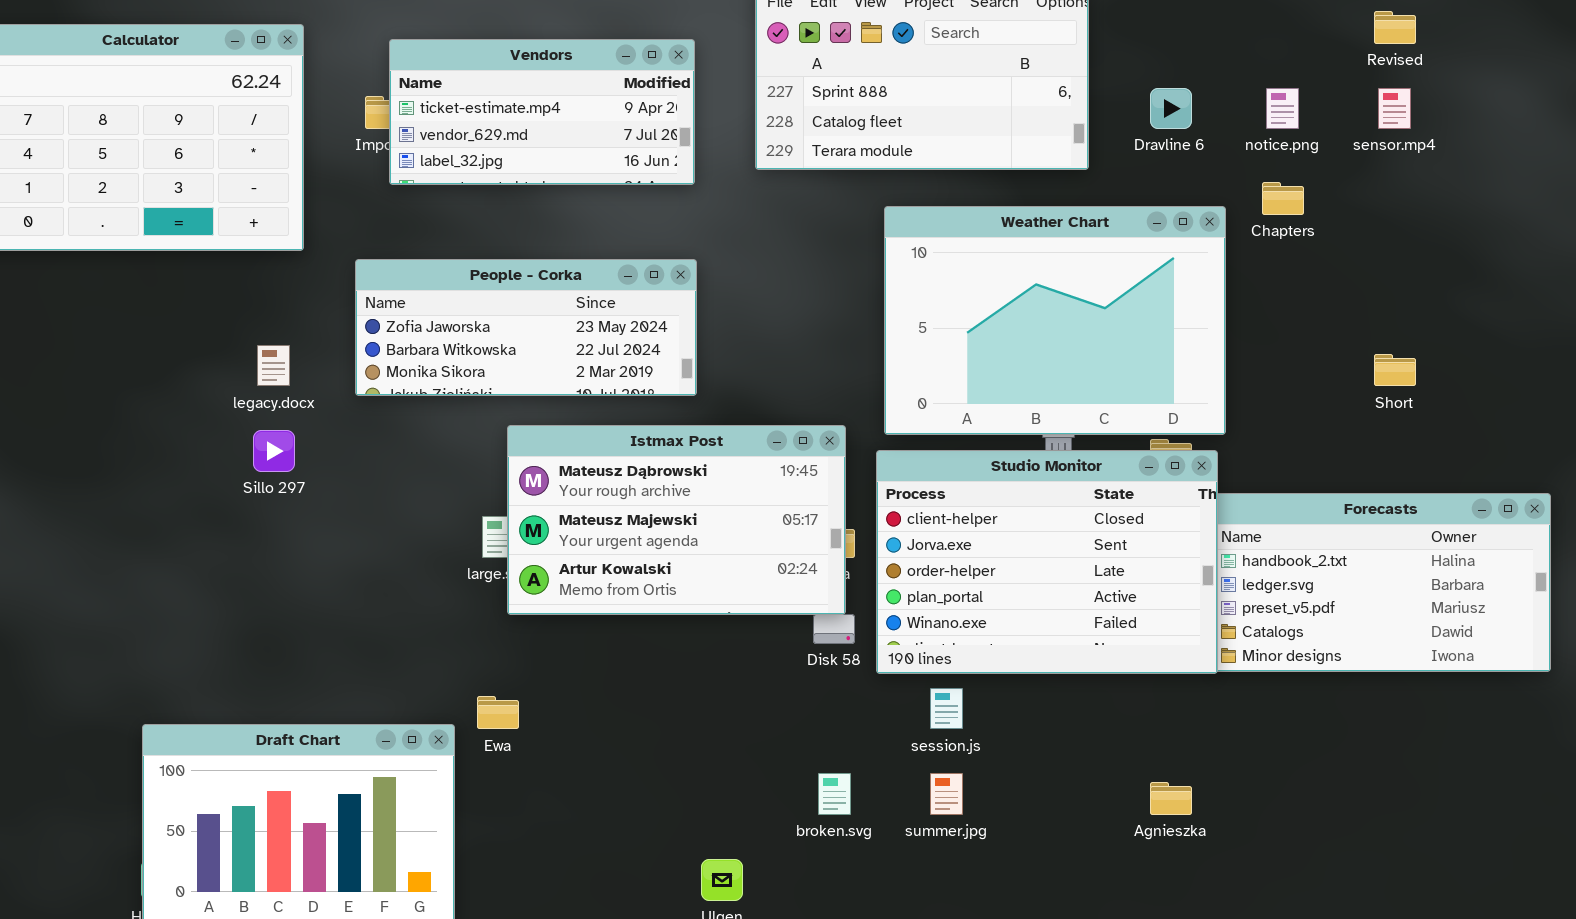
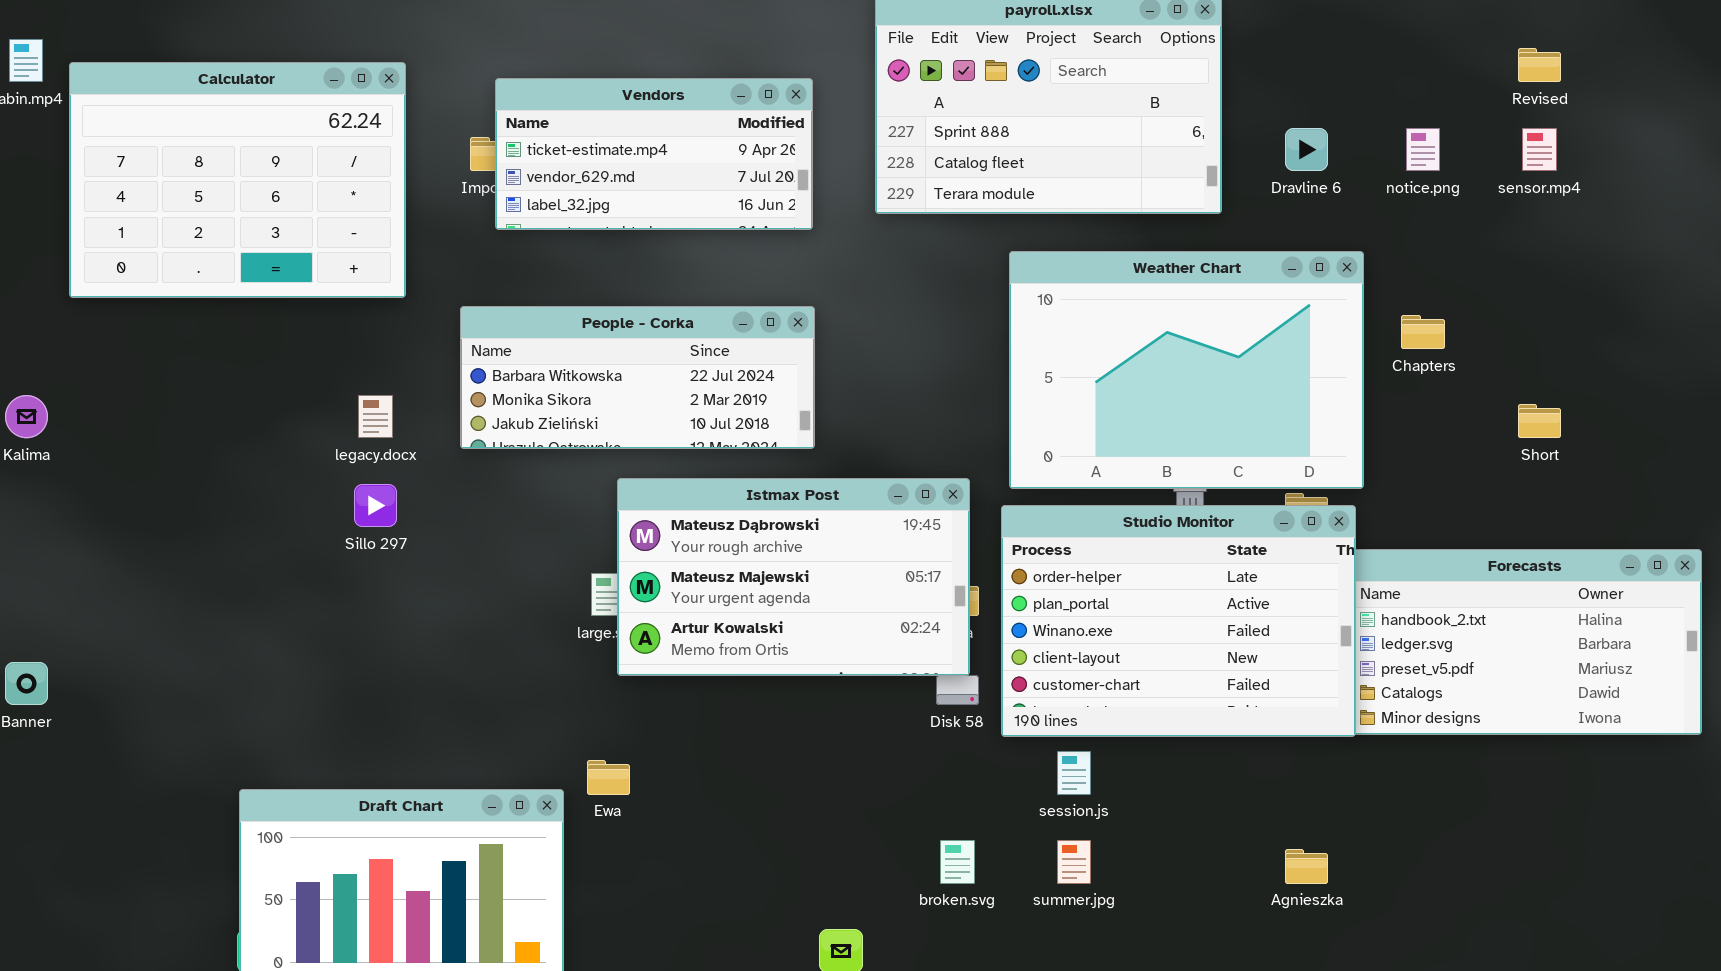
Chapters: [1262,182,1304,215] -> [1401,315,1445,349], moved
People - Corka: [355,259,697,396] -> [460,306,815,449], scrolled down 1 row
Studio Monitor: [876,450,1218,674] -> [1001,505,1356,737], scrolled down 2 rows

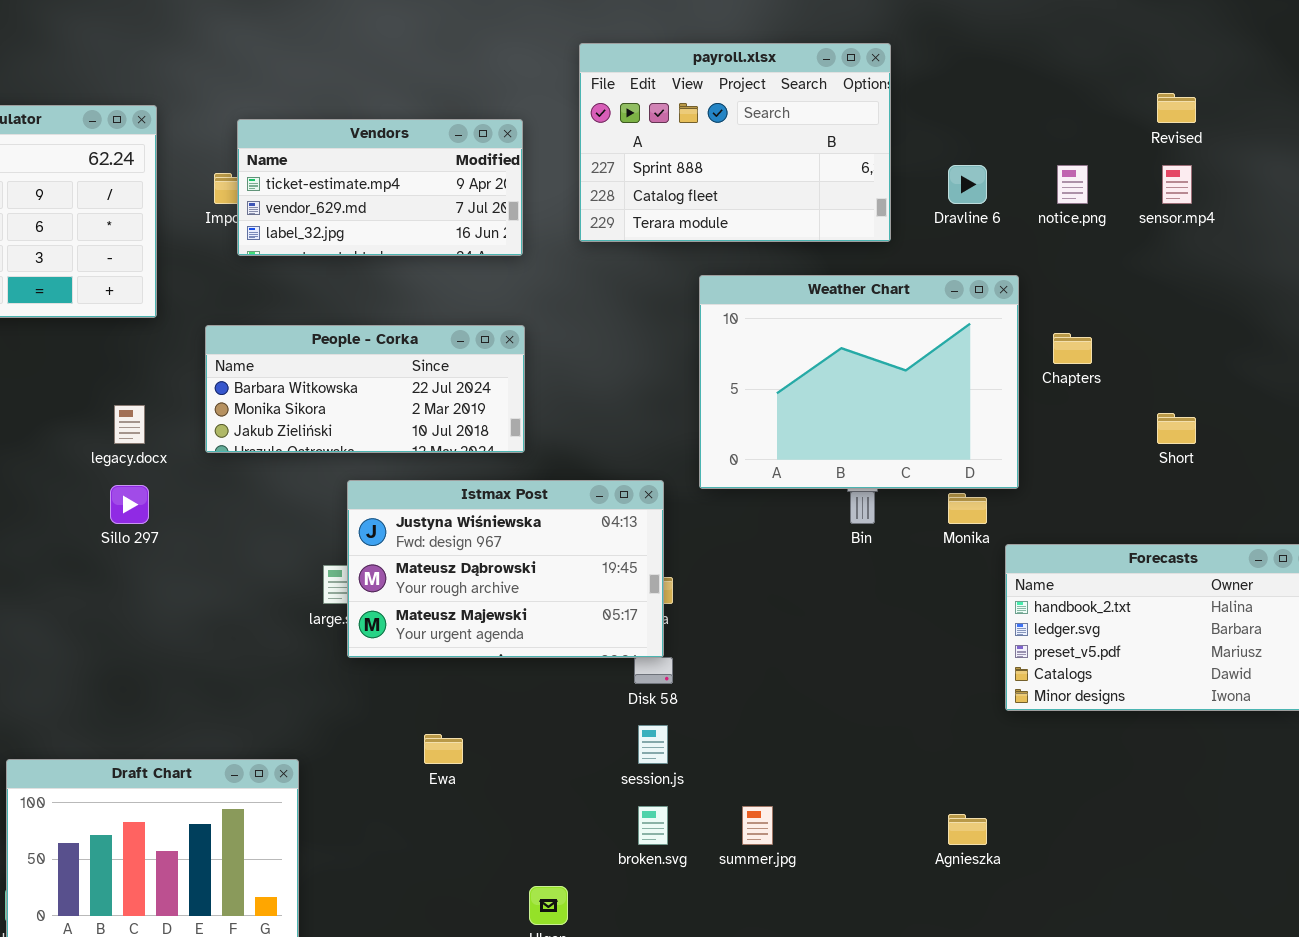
Istmax Post: [617,478,970,676] -> [347,480,664,658], scrolled up 1 row
Studio Monitor: [1001,505,1356,737] -> none, closed
session.js: [1057,751,1091,795] -> [638,725,668,764], moved
Ewa: [587,760,630,795] -> [424,734,463,764], moved

